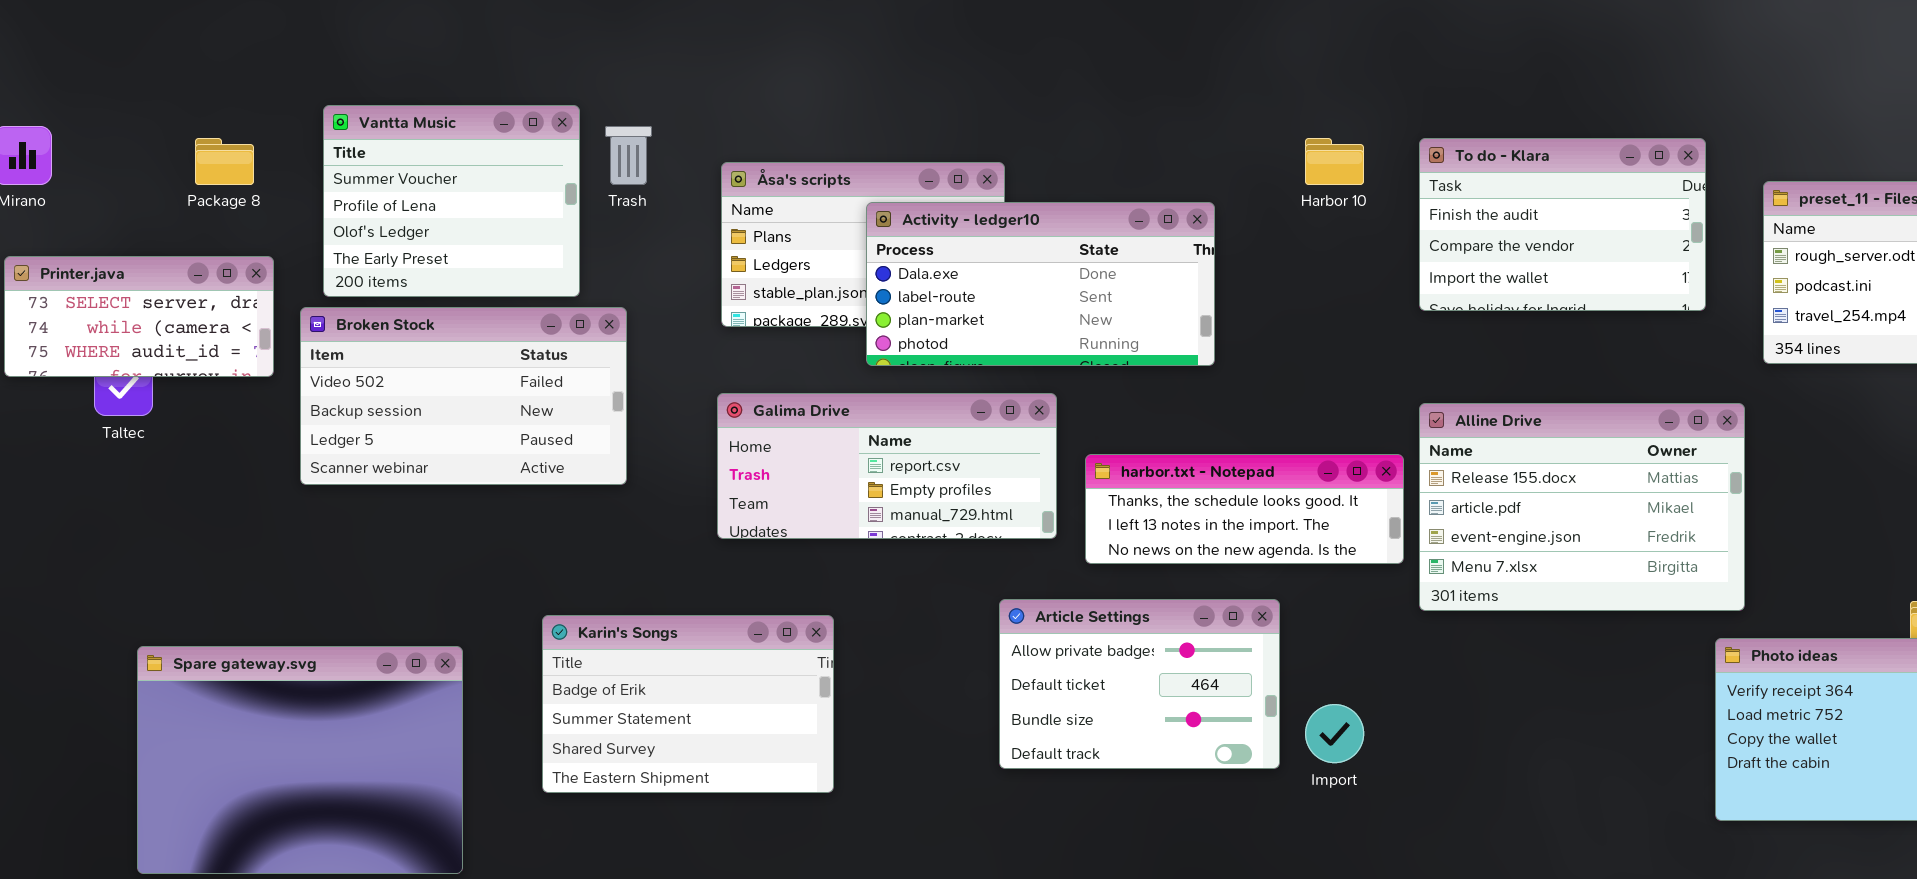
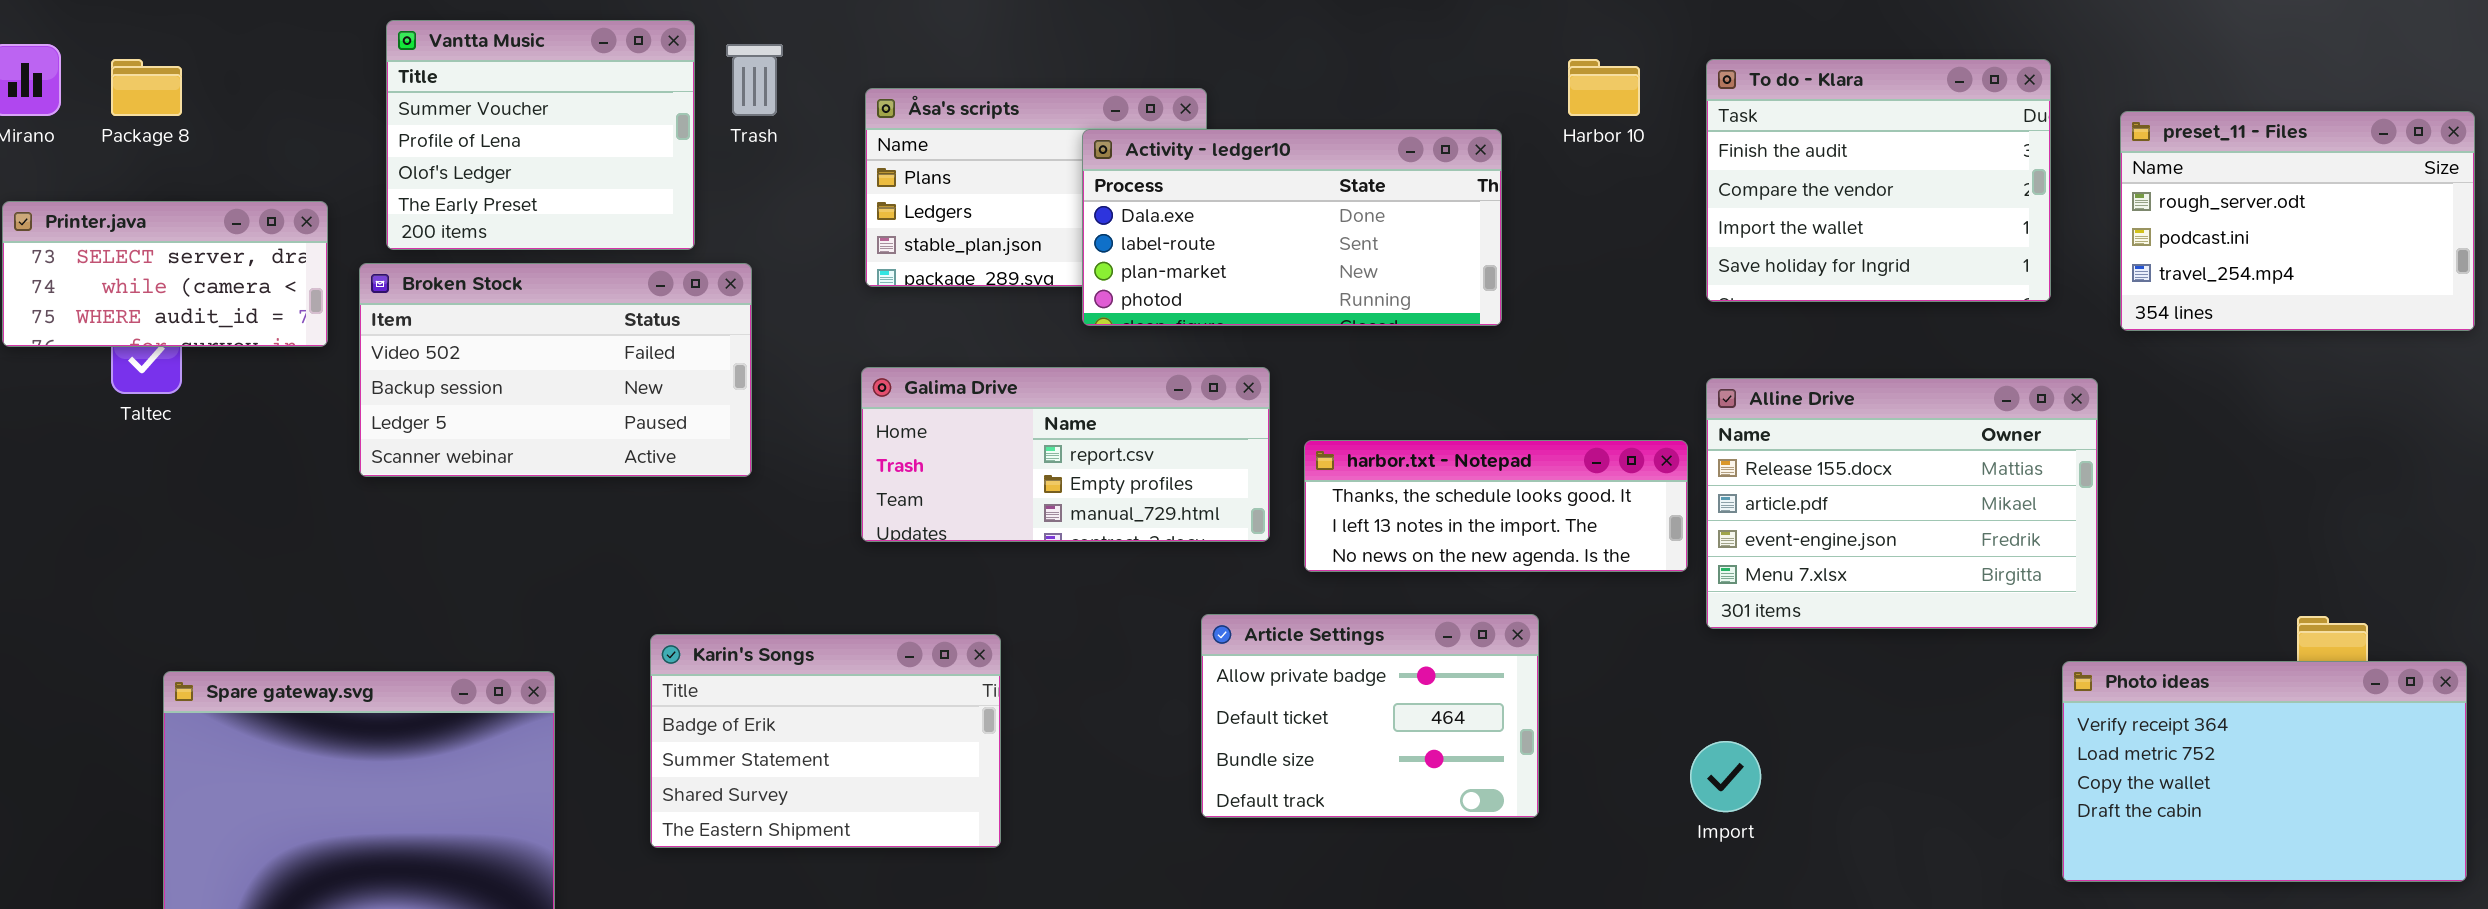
Package 8: [195,138,254,185] -> [111,59,182,116], moved
To do - Klara: [1419,138,1706,311] -> [1706,59,2051,302], resized
Activity - ledger10: [866,202,1215,366] -> [1082,129,1502,326], moved
Import: [1305,704,1364,763] -> [1690,741,1761,812], moved

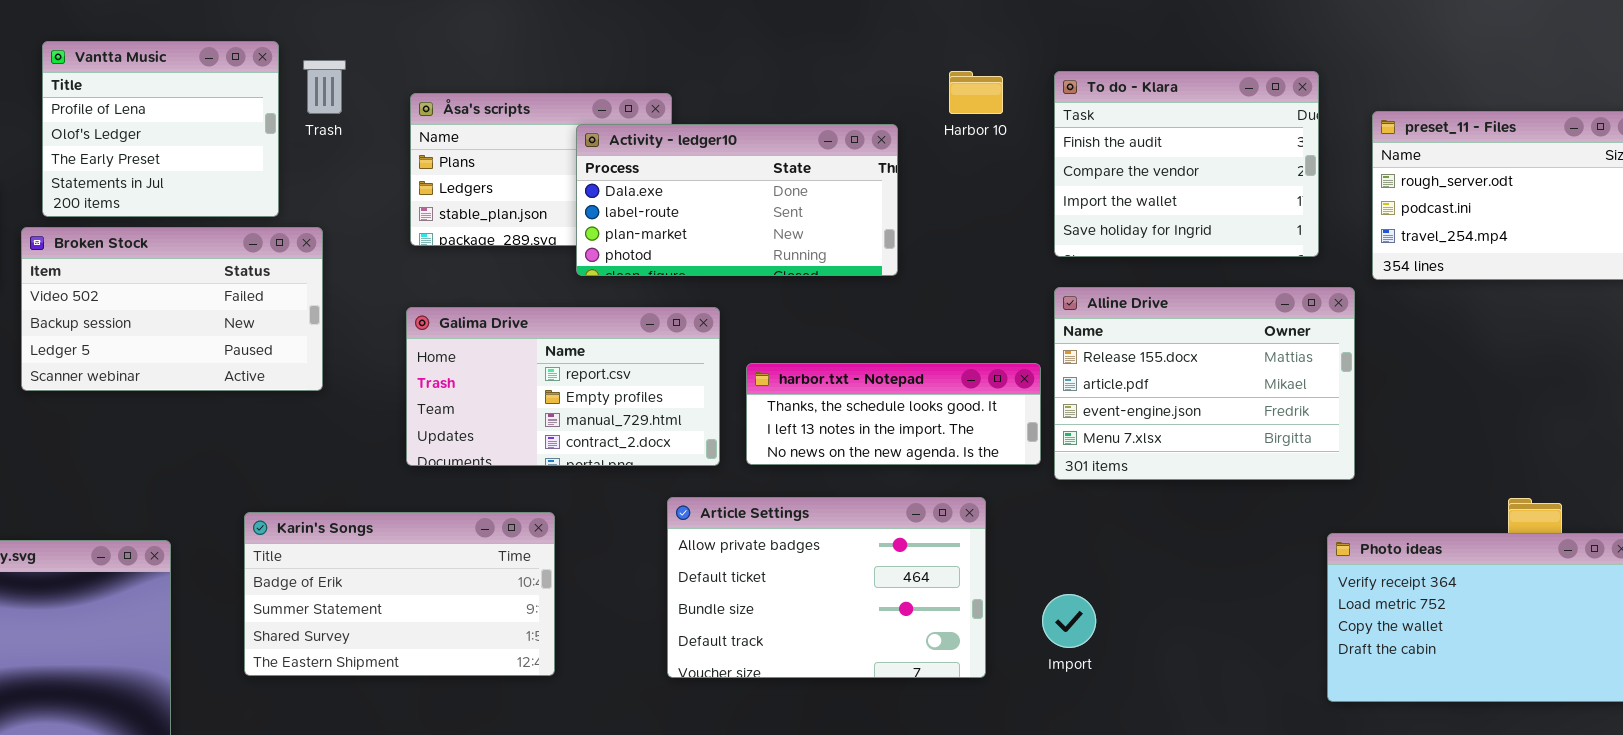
Vantta Music: [386,20,695,250] -> [42,41,279,217], scrolled down 1 row
Galima Drive: [861,367,1270,542] -> [406,307,720,466], resized
Alline Drive: [1706,378,2098,629] -> [1054,287,1355,480], moved
Article Settings: [1201,614,1539,818] -> [667,497,986,678], resized
Karin's Songs: [650,634,1001,848] -> [244,512,555,676], resized

